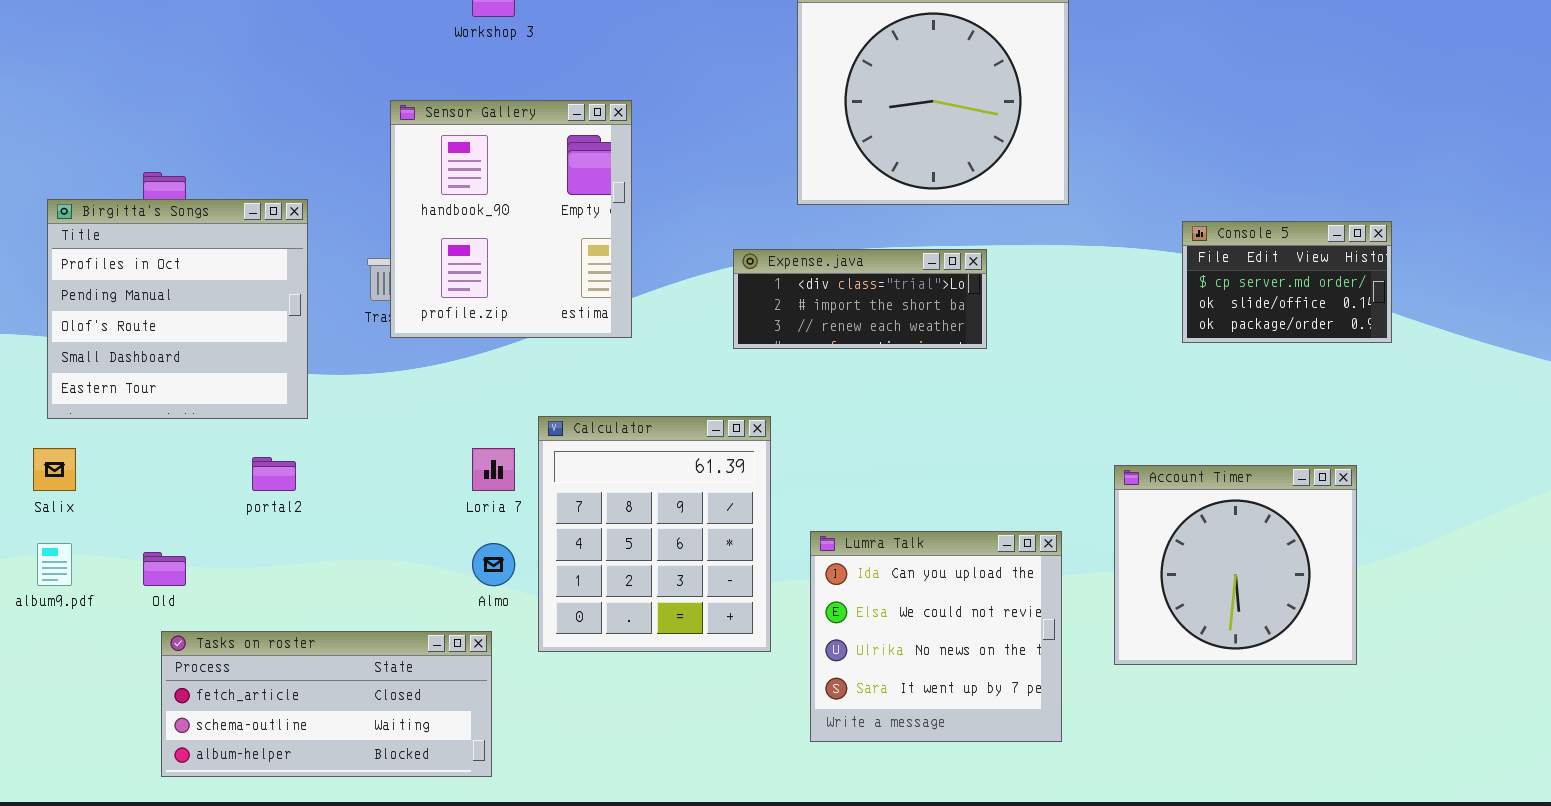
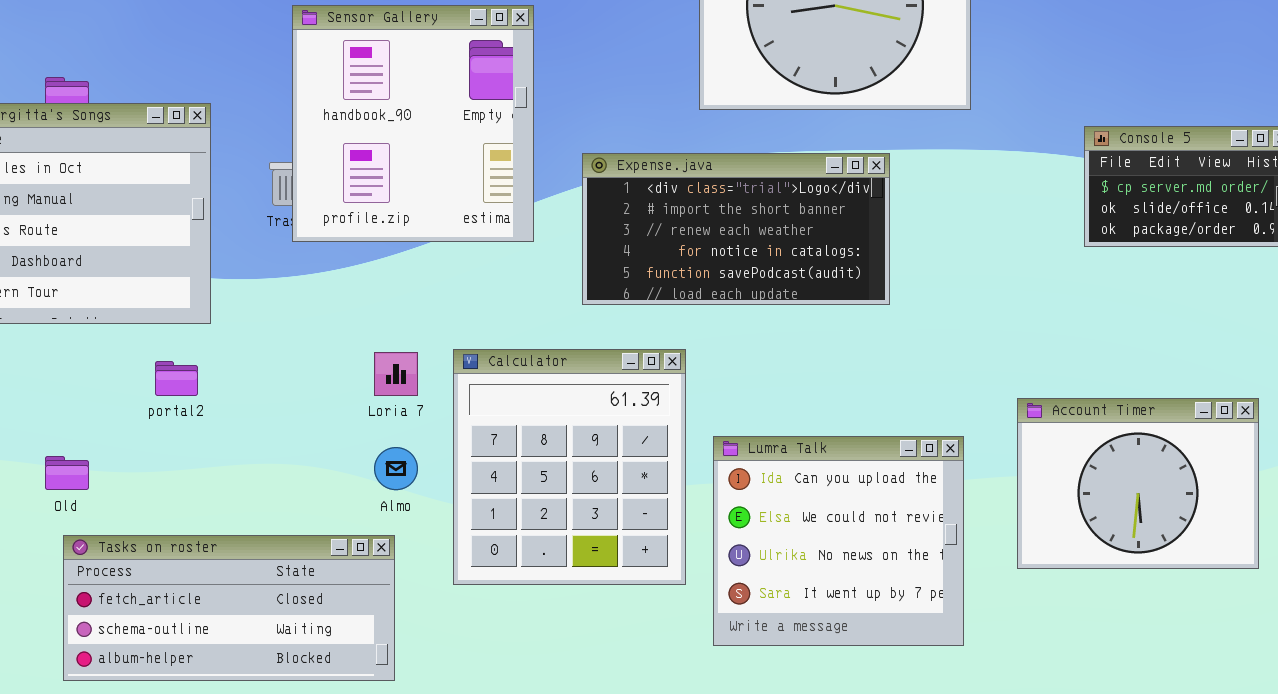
Expense.java: [733,249,987,349] -> [582,153,890,305], resized
Calculator: [538,416,771,652] -> [453,349,686,585], moved
Account Timer: [1114,465,1357,665] -> [1017,398,1259,569], resized

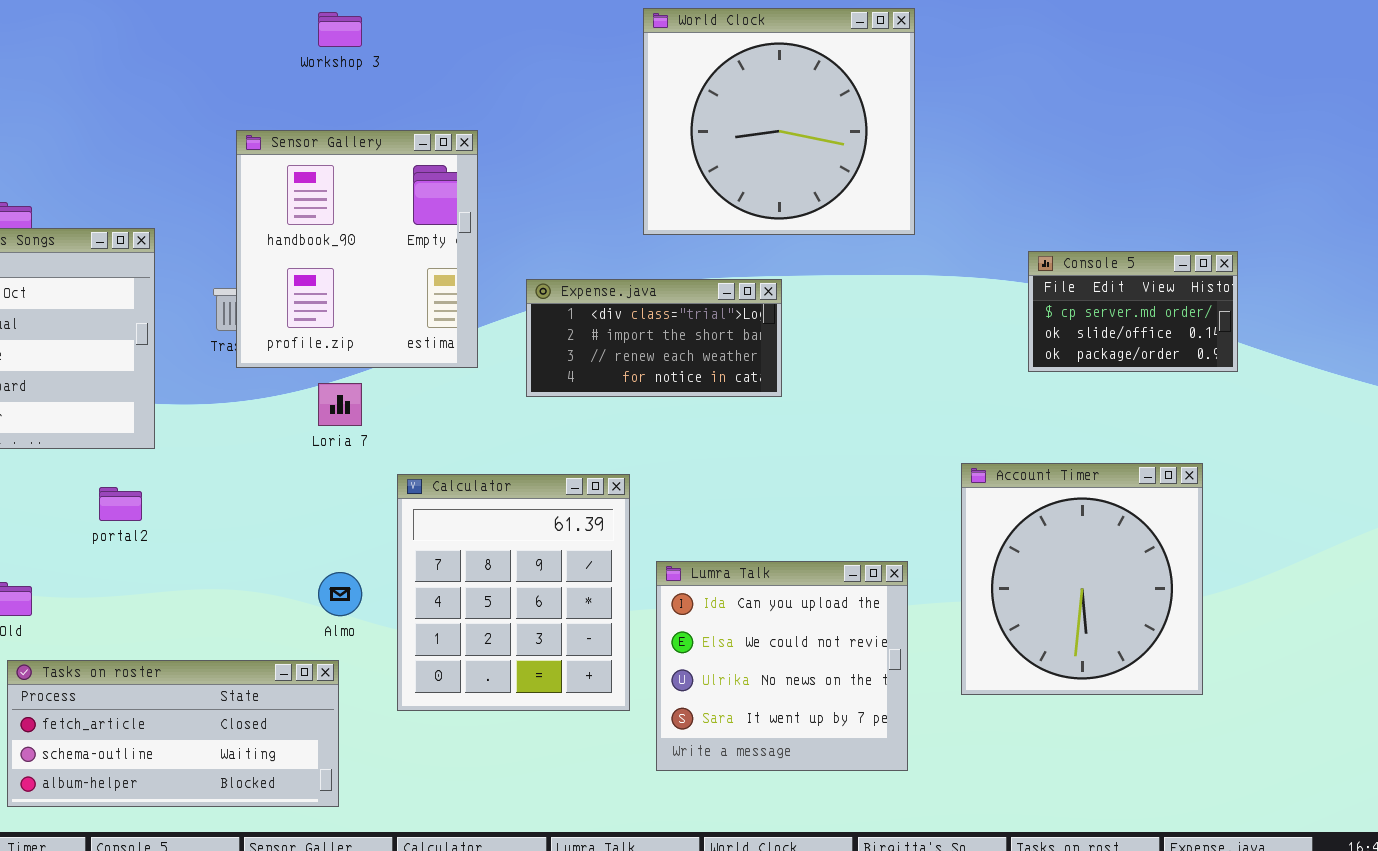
Expense.java: [582,153,890,305] -> [526,279,782,397], resized
Loria 7: [374,352,418,396] -> [318,383,362,426], moved
Account Timer: [1017,398,1259,569] -> [961,463,1203,695], resized

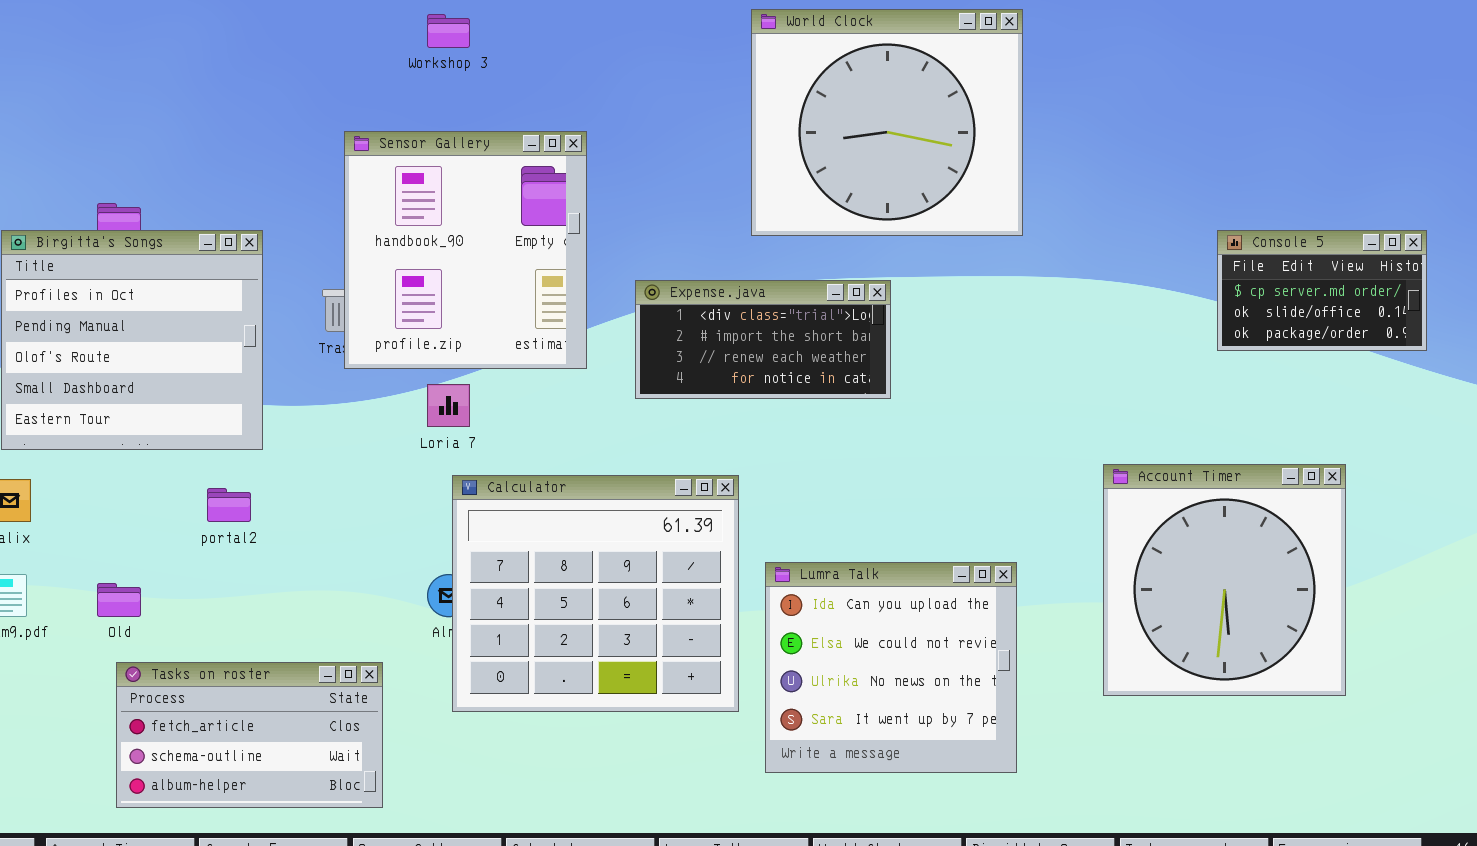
Console 5: [1028,251,1238,372] -> [1217,230,1427,351], moved
Account Timer: [961,463,1203,695] -> [1103,464,1346,696], moved
Calculator: [397,474,630,711] -> [452,475,739,712], resized
Tasks on roster: [7,660,339,807] -> [116,662,383,808], resized

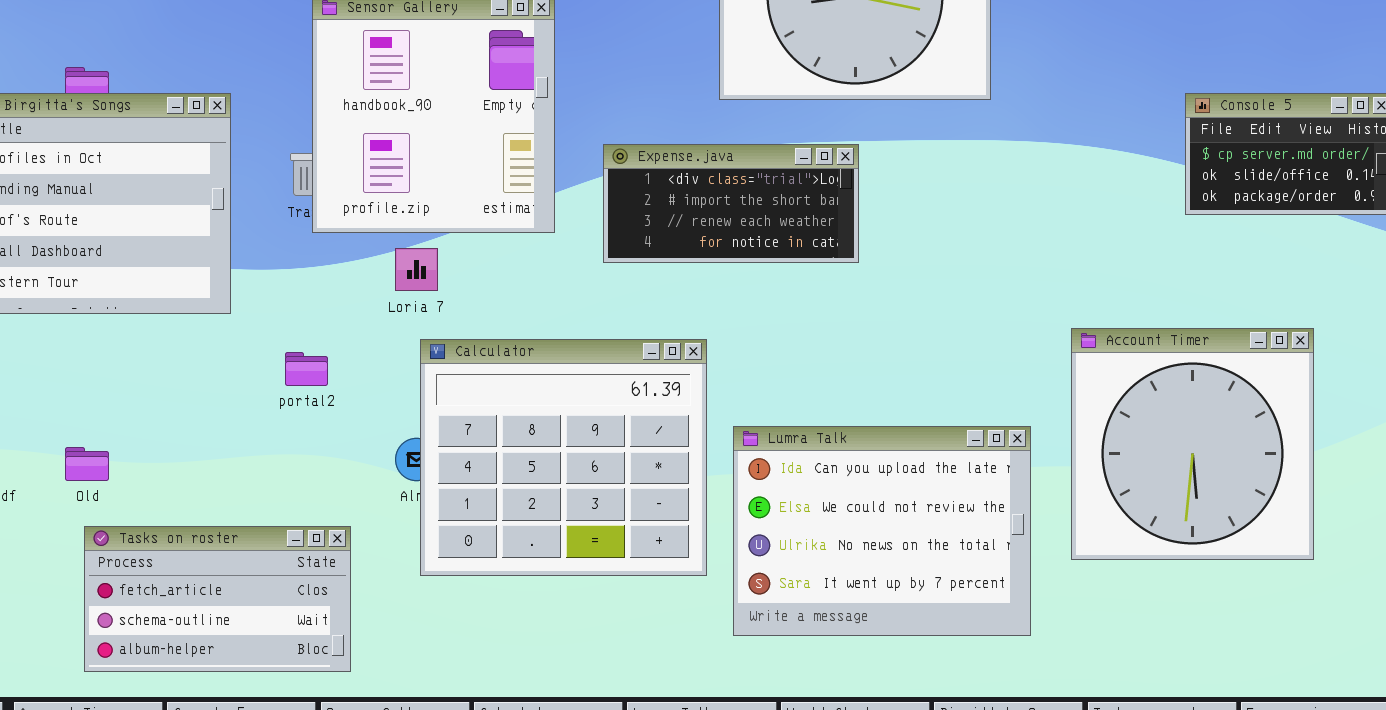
portal2: [207,488,251,522] -> [285,352,328,386], moved
Lumra Talk: [765,562,1017,773] -> [733,426,1031,636], resized

